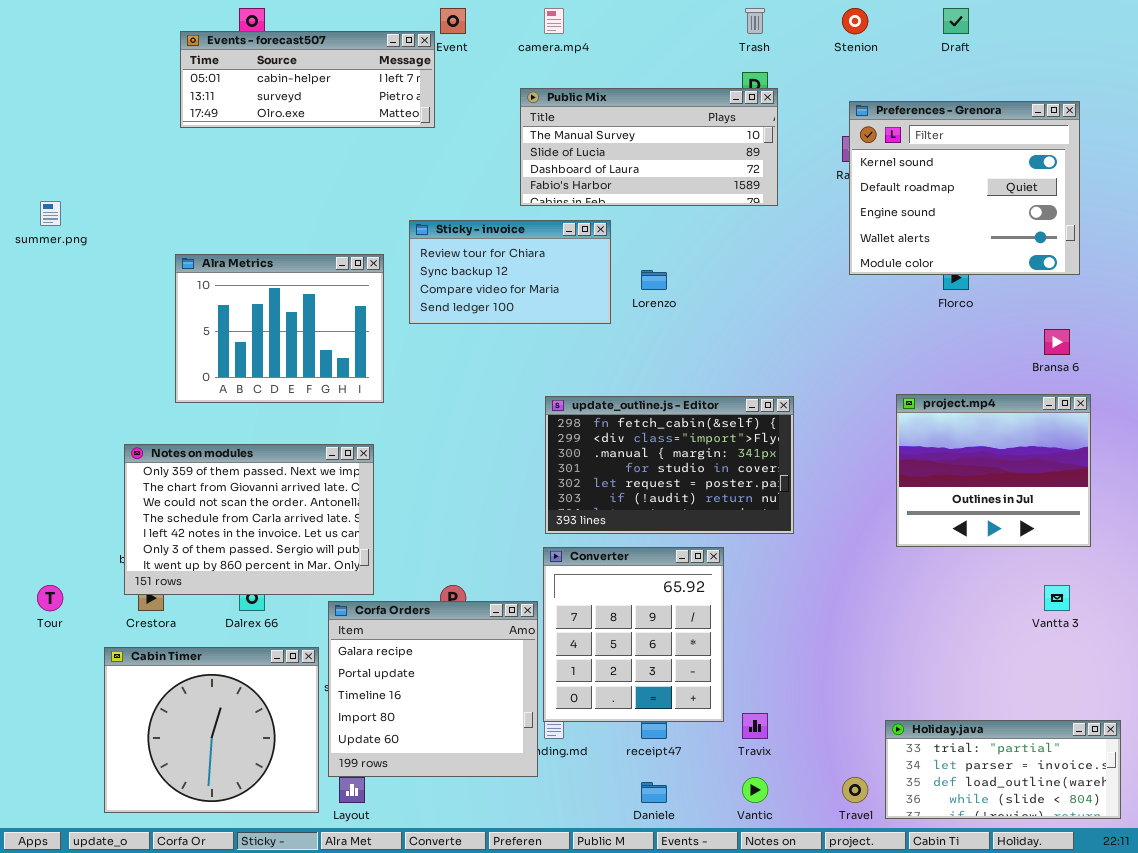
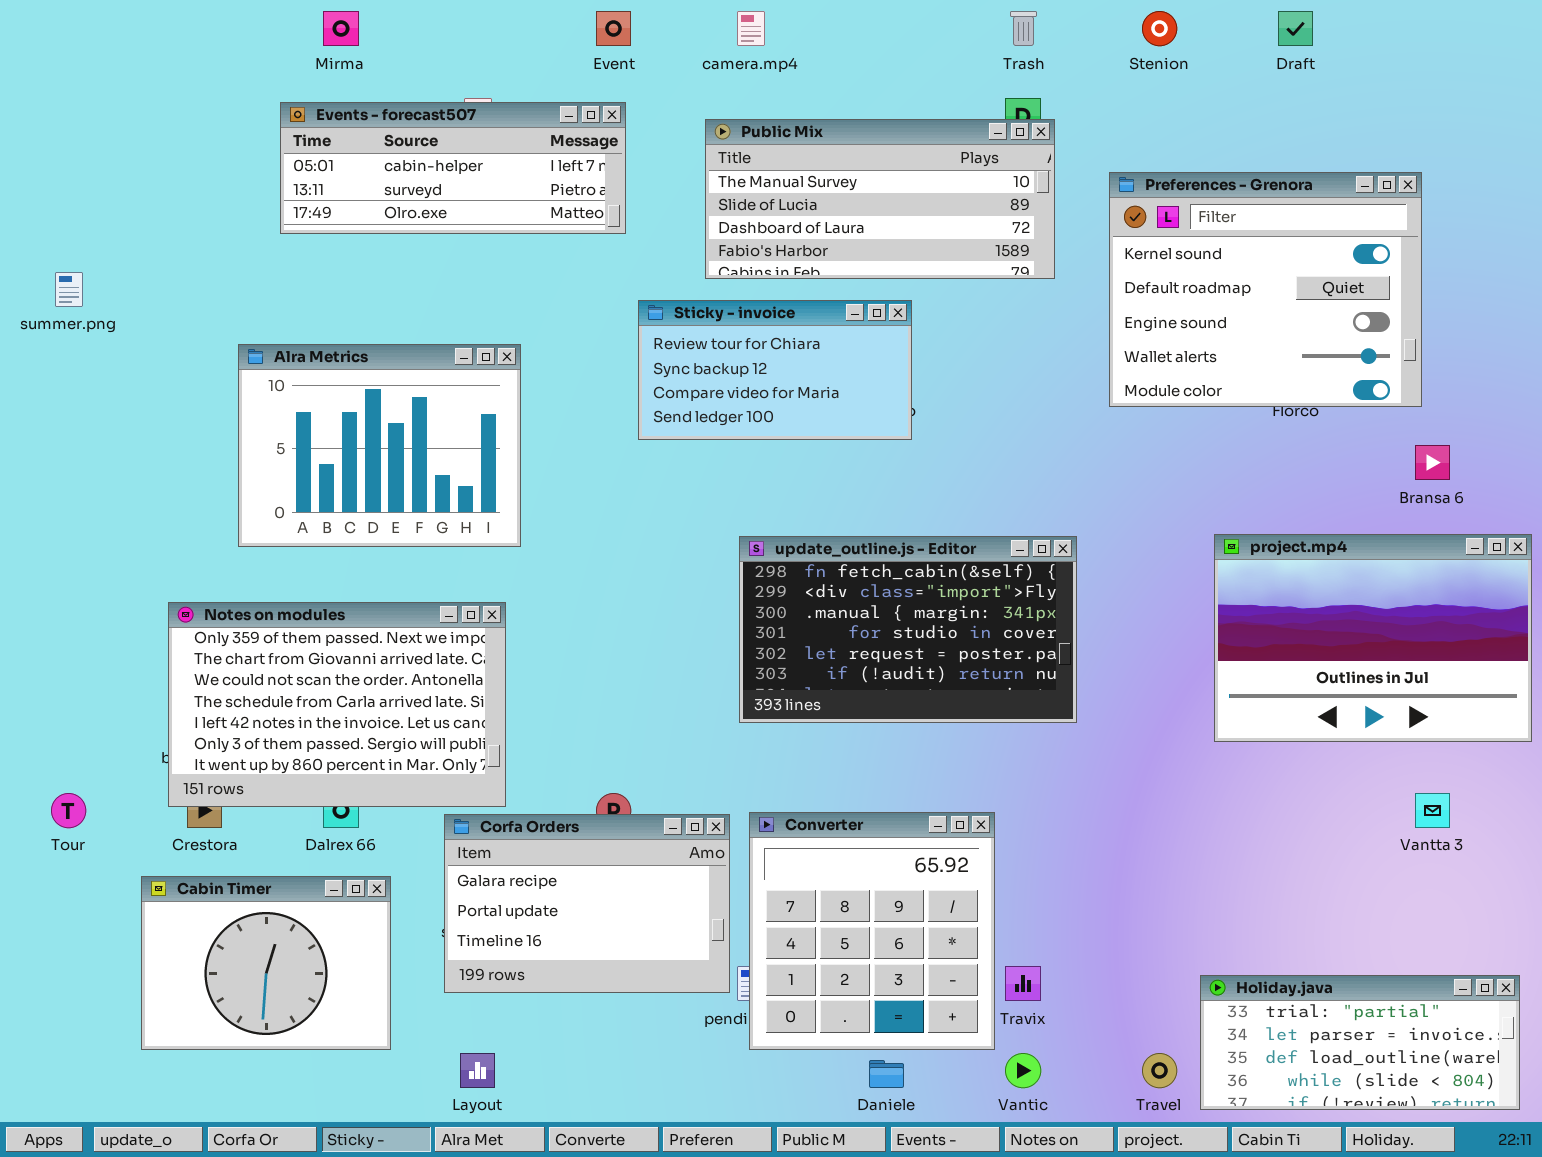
Events - forecast507: [180,31,435,128] -> [280,102,626,234], moved
Preferences - Grenora: [849,101,1080,275] -> [1109,172,1422,407], moved
Sticky - invoice: [409,220,611,324] -> [638,300,912,440], moved
project.mp4: [896,394,1091,547] -> [1214,534,1532,742], resized
Converter: [543,547,724,722] -> [749,812,995,1050], moved
Corfa Orders: [328,601,538,777] -> [444,814,730,993], resized
Cabin Timer: [104,647,319,813] -> [141,876,391,1050], resized

